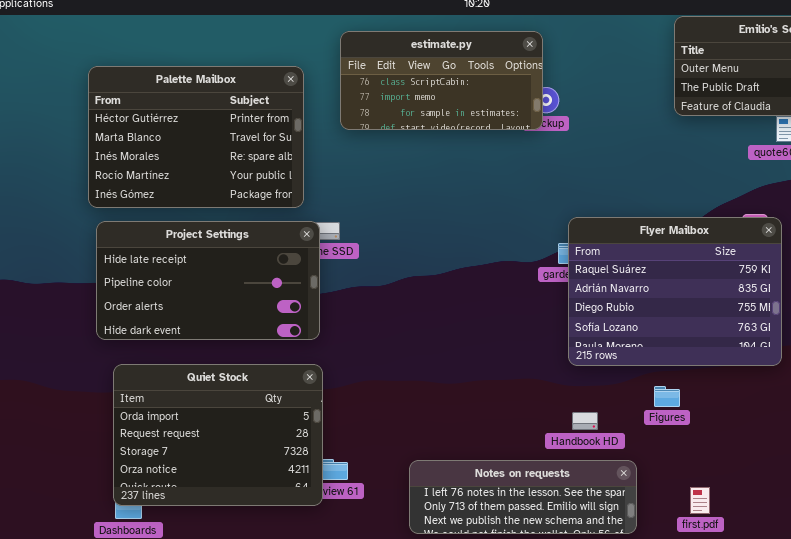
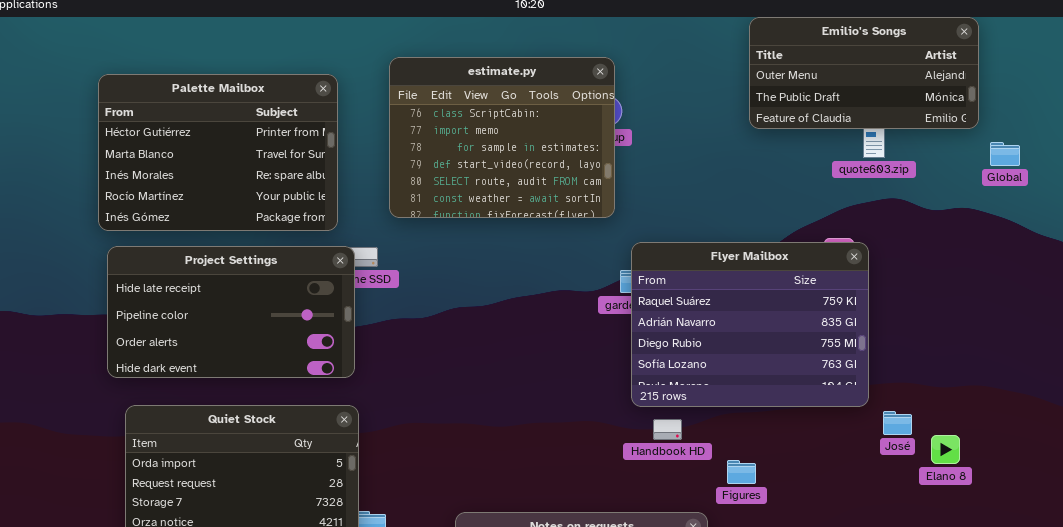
estimate.py: [340,31,543,130] -> [389,57,615,218], moved, resized
Figures: [654,386,680,407] -> [727,460,756,484], moved
Handbook HD: [572,412,598,430] -> [653,419,682,440], moved

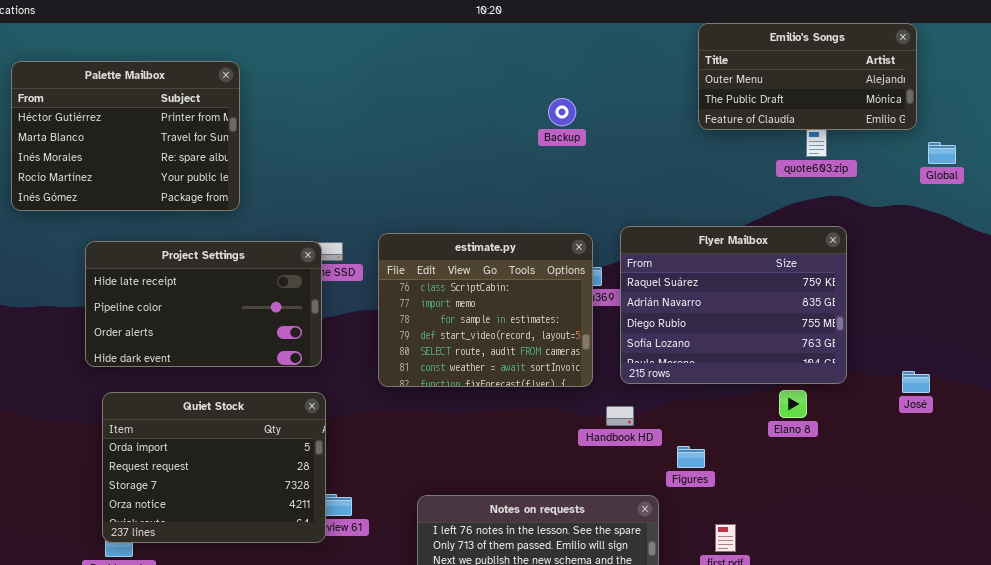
estimate.py: [389,57,615,218] -> [378,233,593,387], moved
Palette Mailbox: [98,74,338,231] -> [11,61,240,211], moved
Flyer Mailbox: [631,242,869,407] -> [620,226,847,384], moved
José: [883,411,912,435] -> [902,371,930,393], moved
Elano 8: [931,435,960,464] -> [779,390,807,418], moved

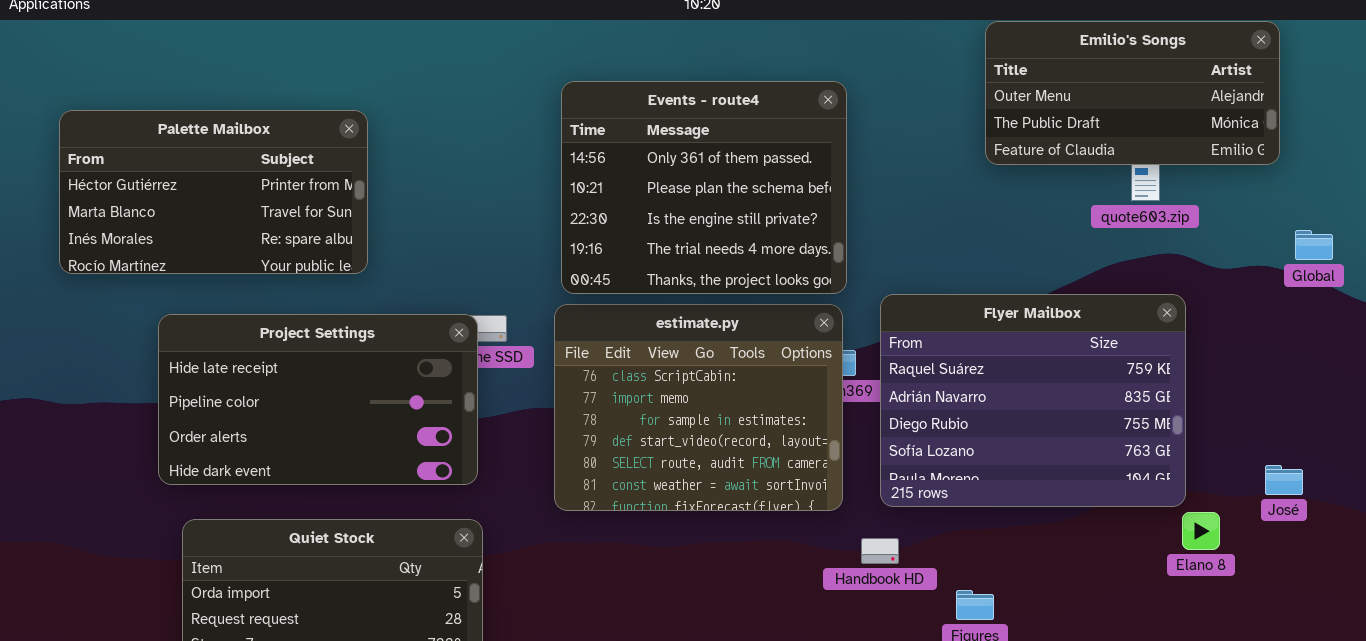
Palette Mailbox: [11,61,240,211] -> [59,110,368,274], resized
Events - route4: none -> [561,81,847,294], opened
Global: [928,142,956,164] -> [1295,230,1333,260], moved
José: [902,371,930,393] -> [1265,465,1303,495], moved
Elano 8: [779,390,807,418] -> [1182,512,1220,550], moved

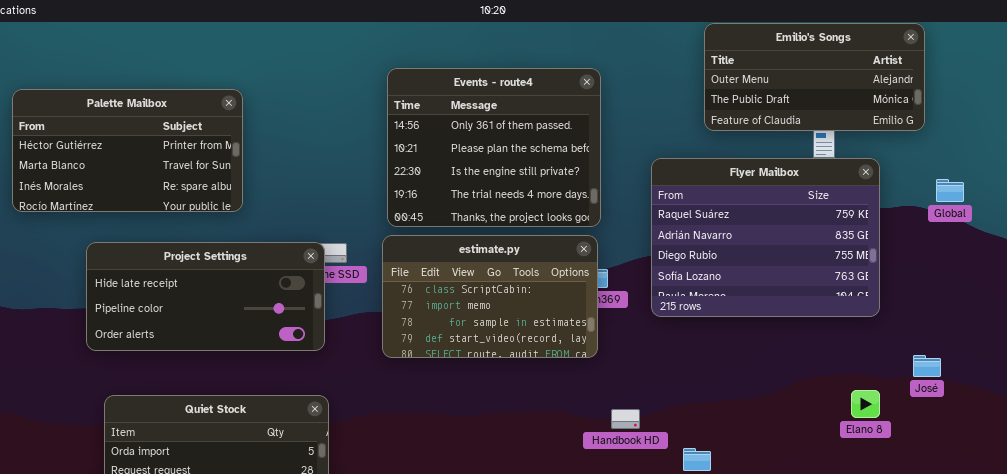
Flyer Mailbox: [880,294,1186,507] -> [651,158,880,317], moved
estimate.py: [554,304,843,511] -> [382,235,598,358], resized
Project Settings: [158,314,478,485] -> [86,242,325,351], resized

